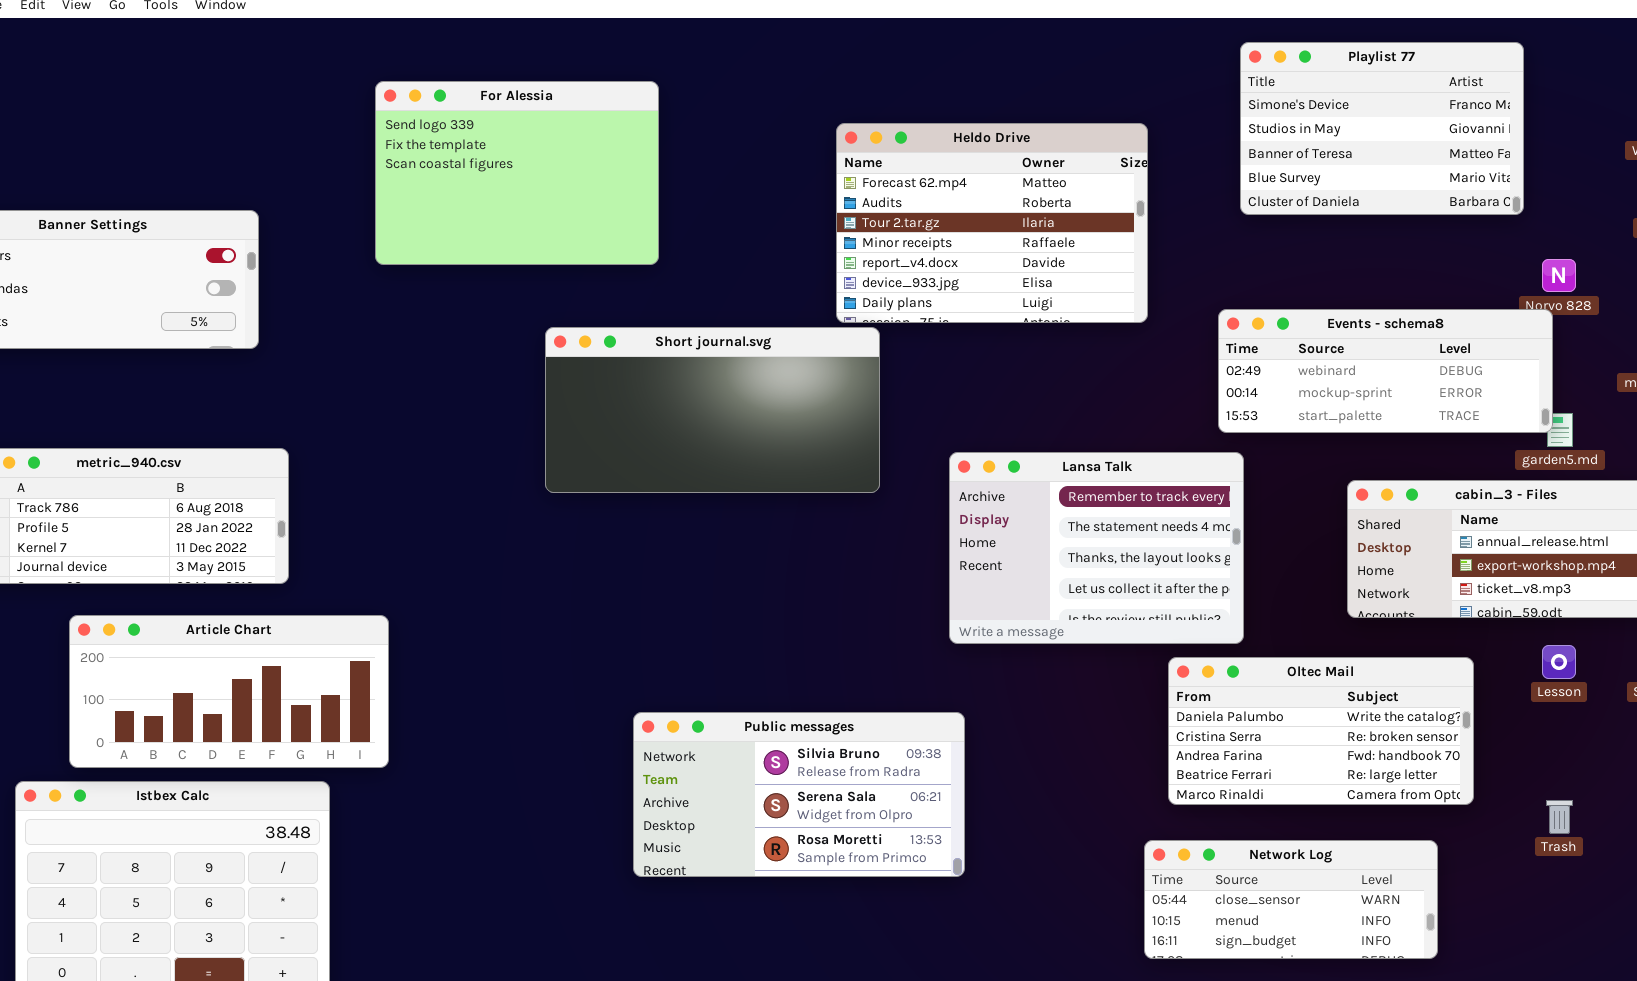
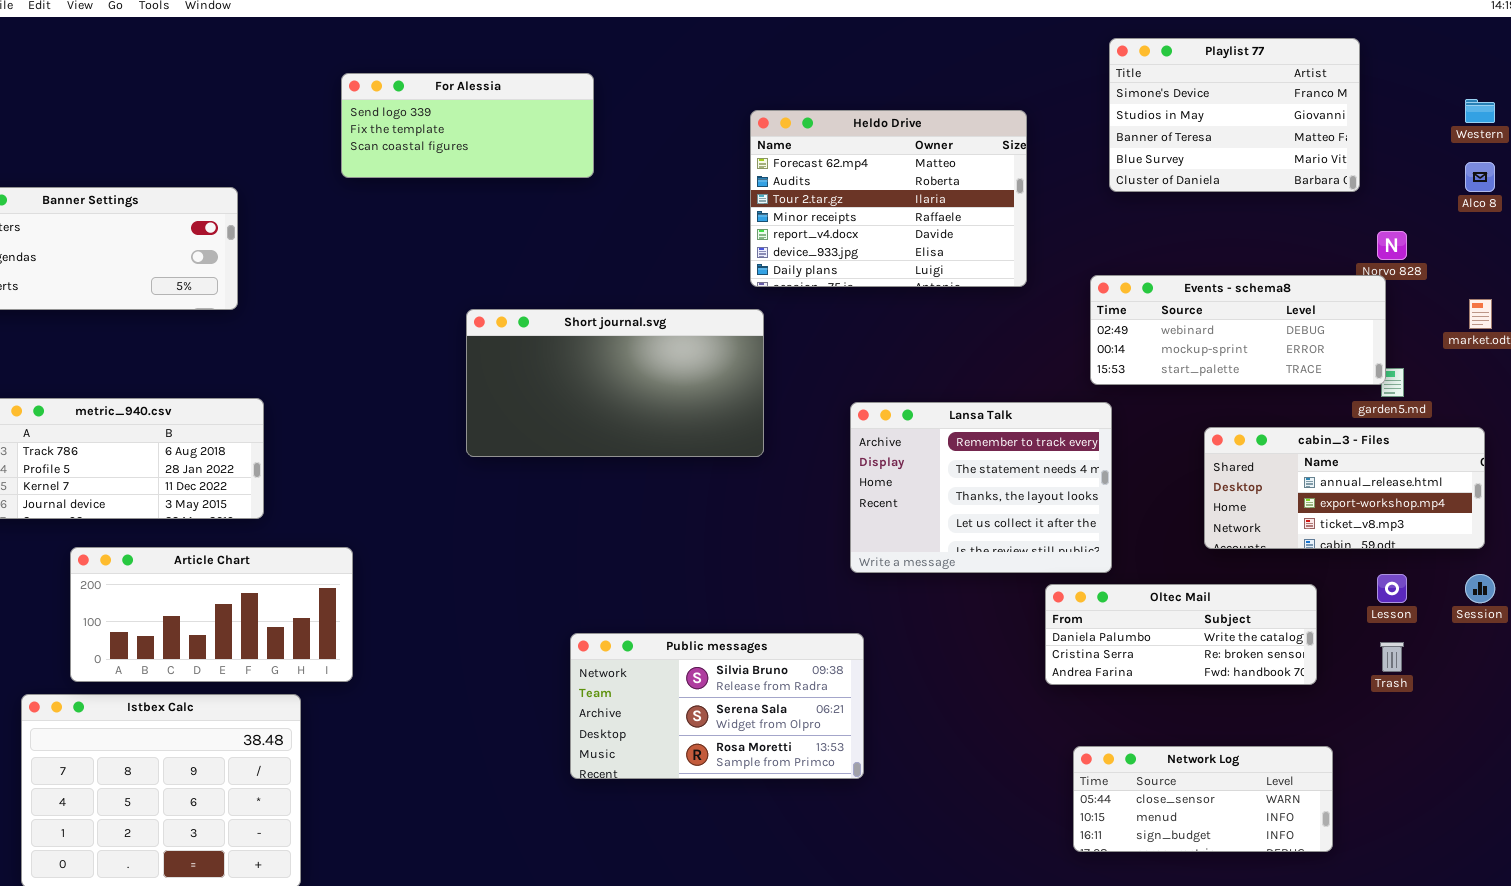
For Alessia: [375,81,659,265] -> [341,73,594,178], resized
Short journal.svg: [545,327,880,493] -> [466,309,764,457], moved
Oltec Mail: [1168,657,1474,805] -> [1045,584,1317,685], resized
Trash: [1546,800,1573,834] -> [1380,642,1404,672], moved
Network Log: [1144,840,1438,959] -> [1073,746,1333,852], moved

